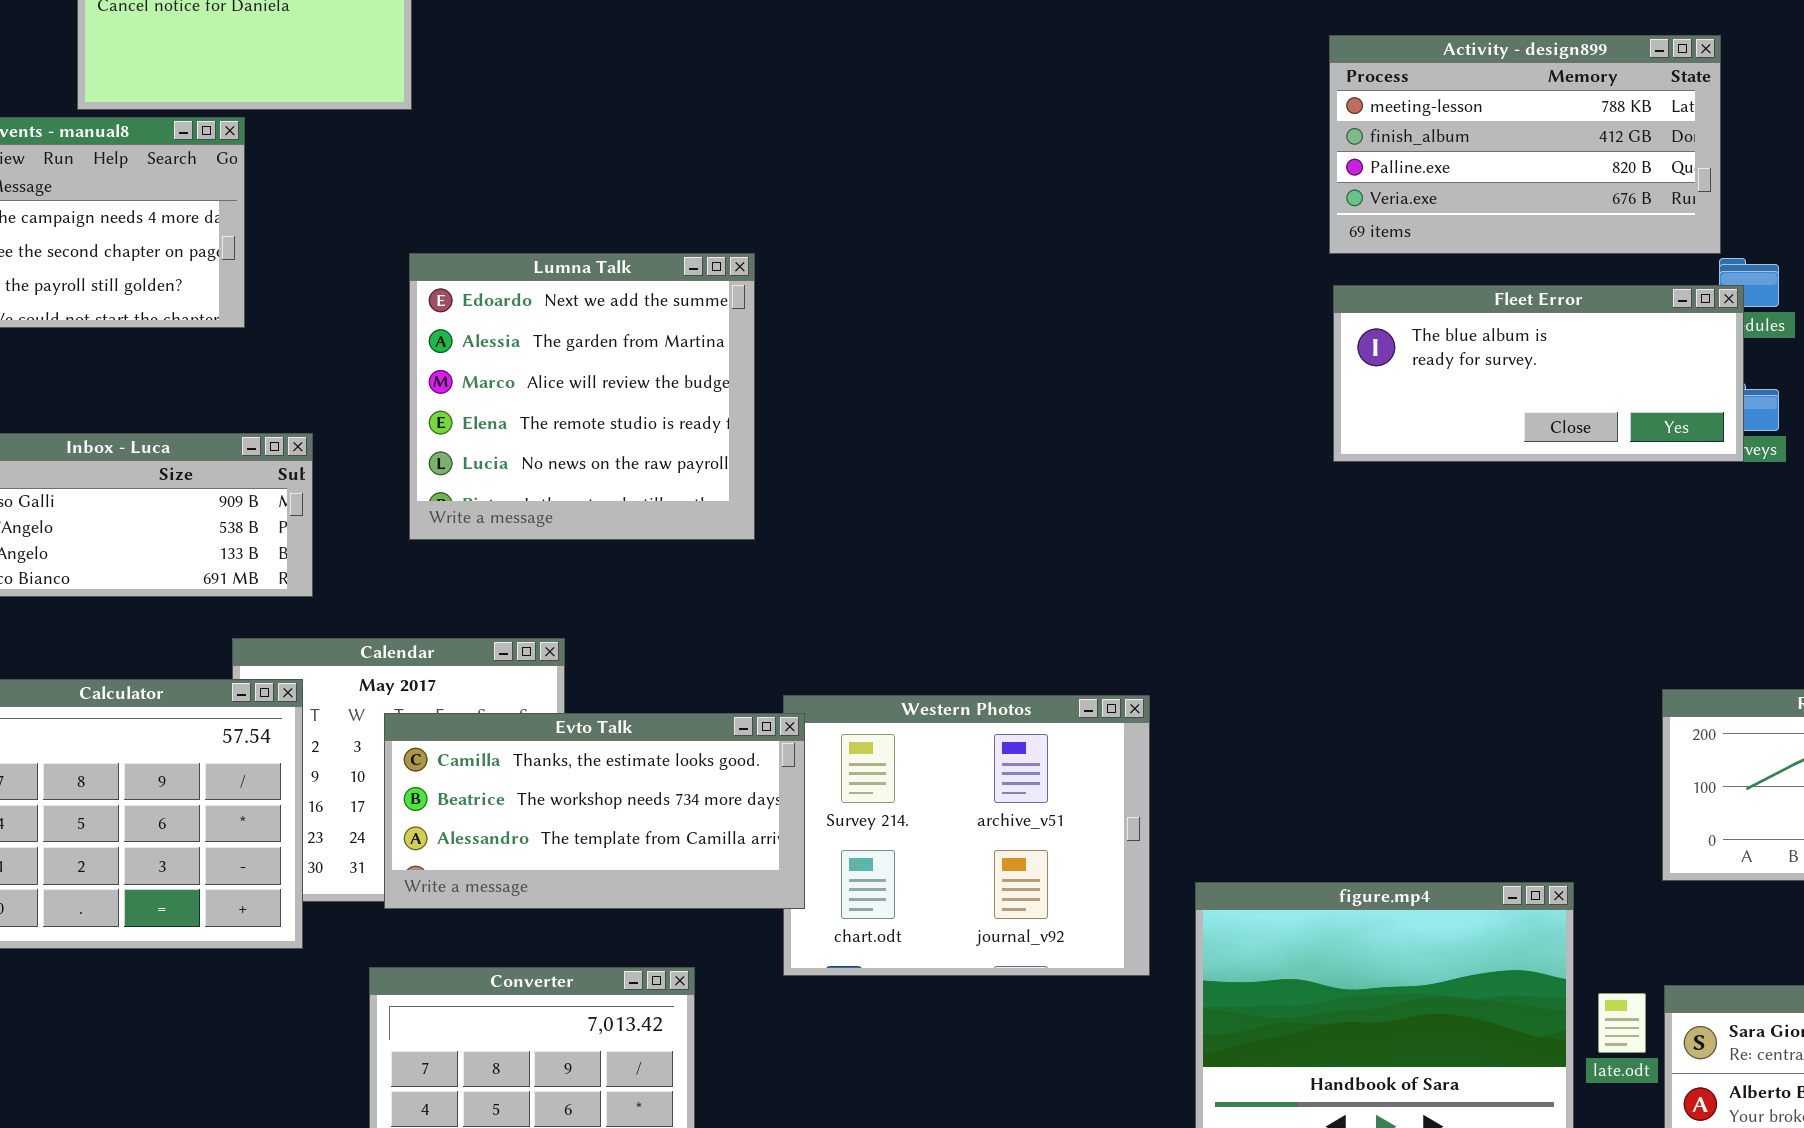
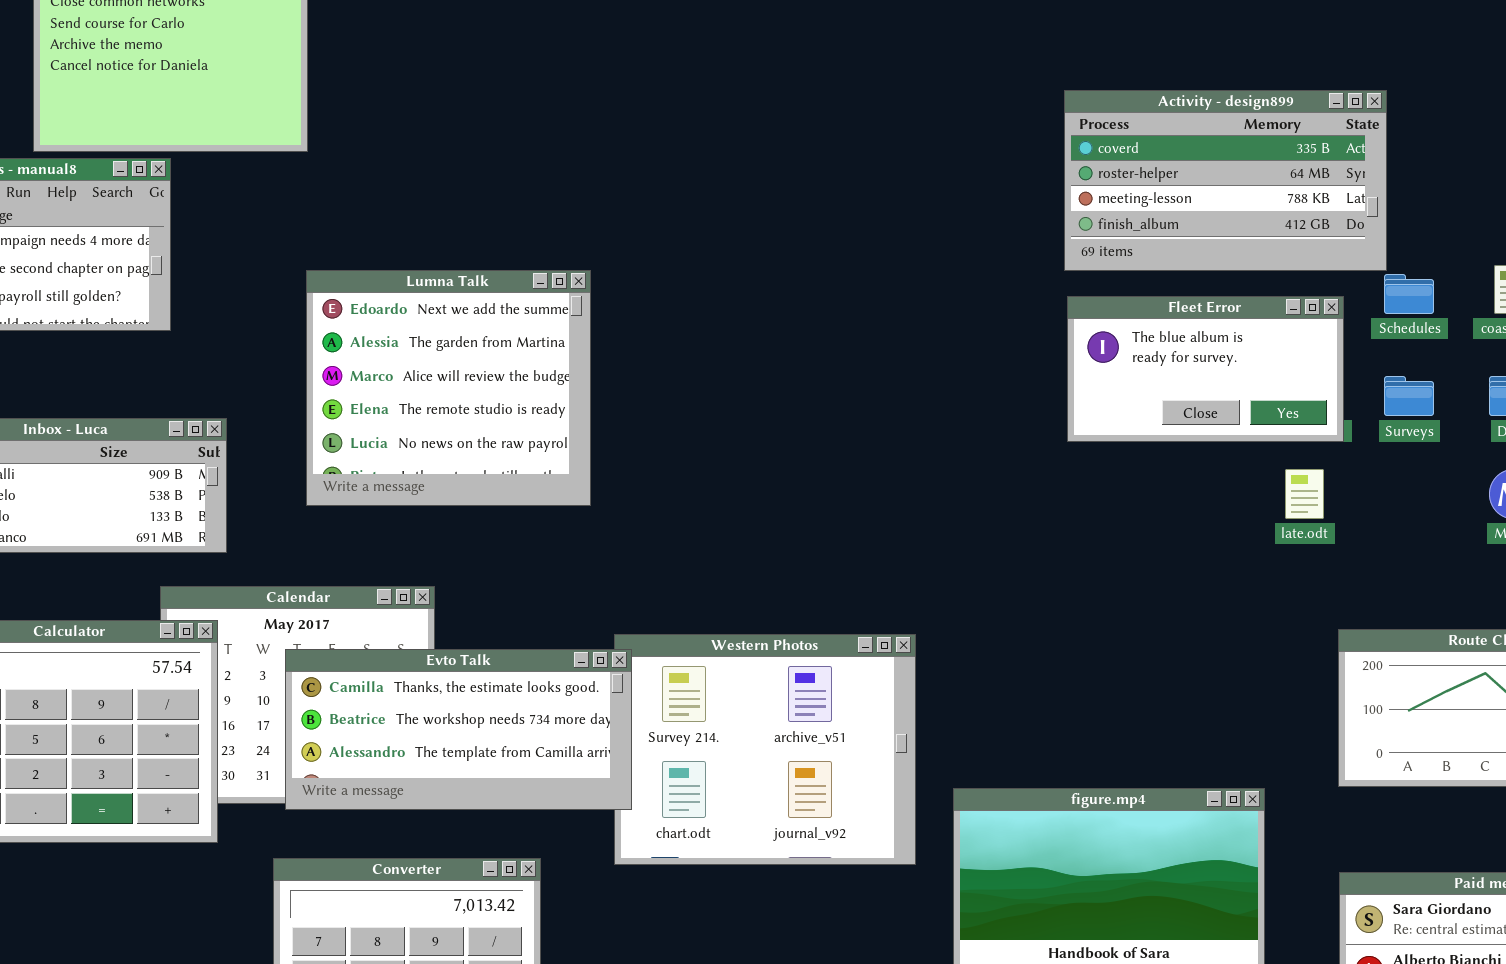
Activity - design899: [1329,35,1721,254] -> [1064,90,1387,271], scrolled up 2 rows
Fleet Error: [1333,285,1744,462] -> [1067,296,1344,442], resized
late.odt: [1598,993,1646,1053] -> [1285,469,1324,519], moved

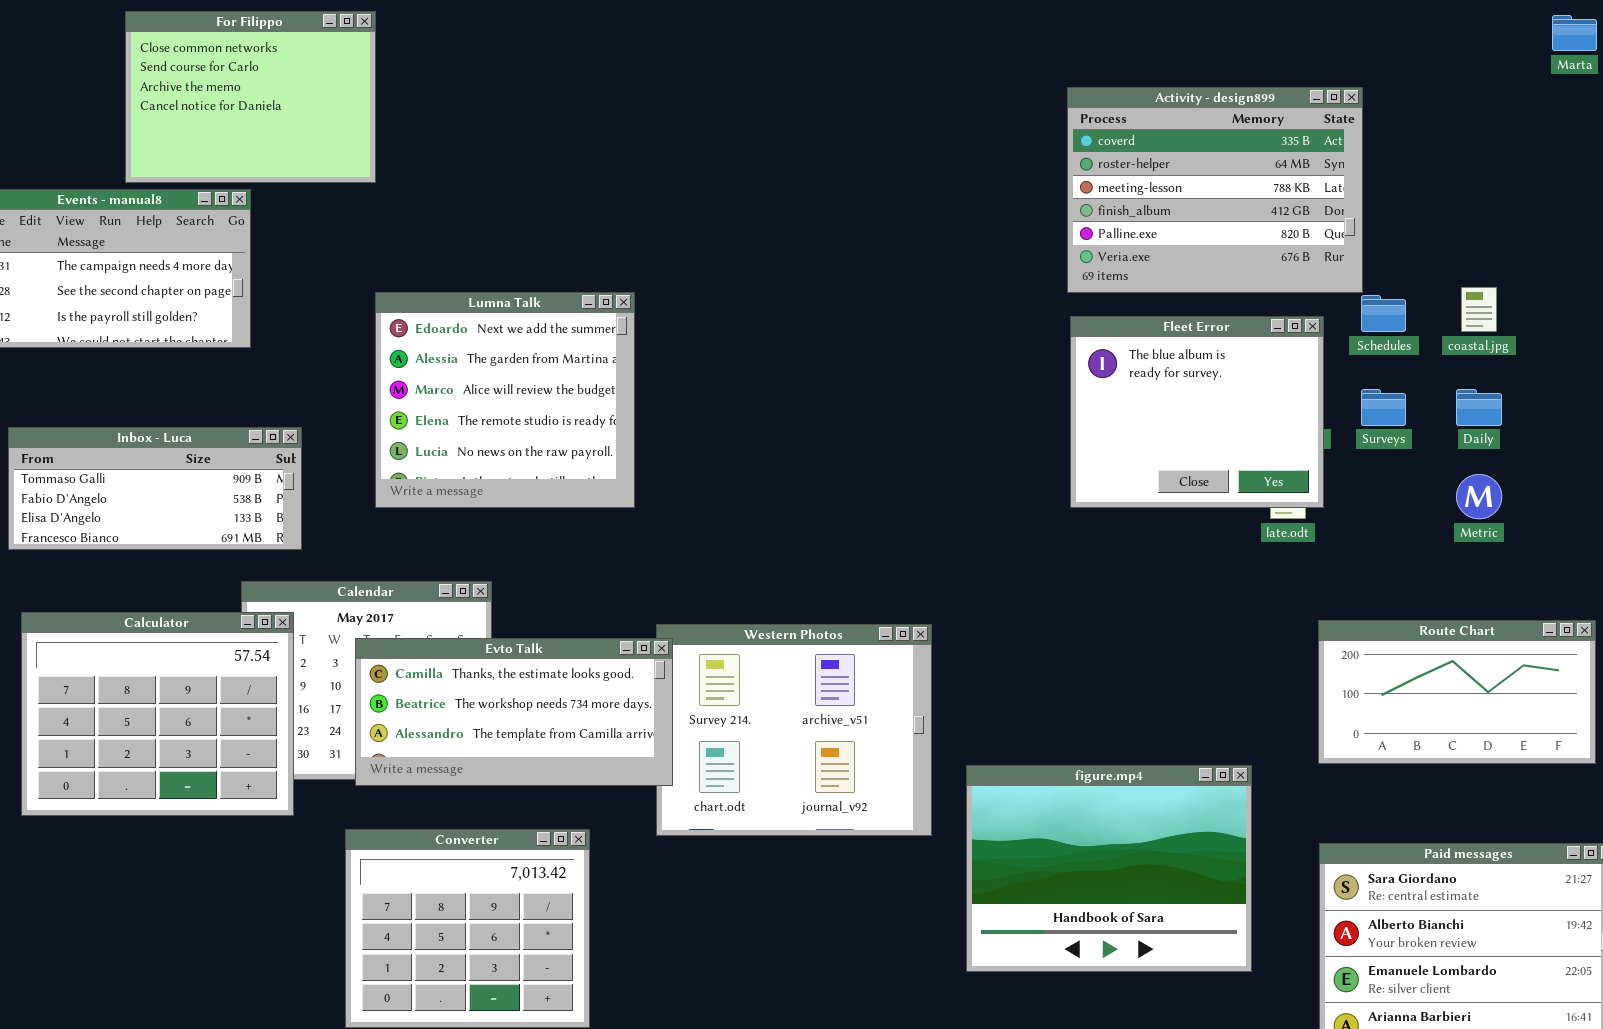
Activity - design899: [1064,90,1387,271] -> [1067,87,1363,293], resized
Fleet Error: [1067,296,1344,442] -> [1070,316,1324,508], resized

